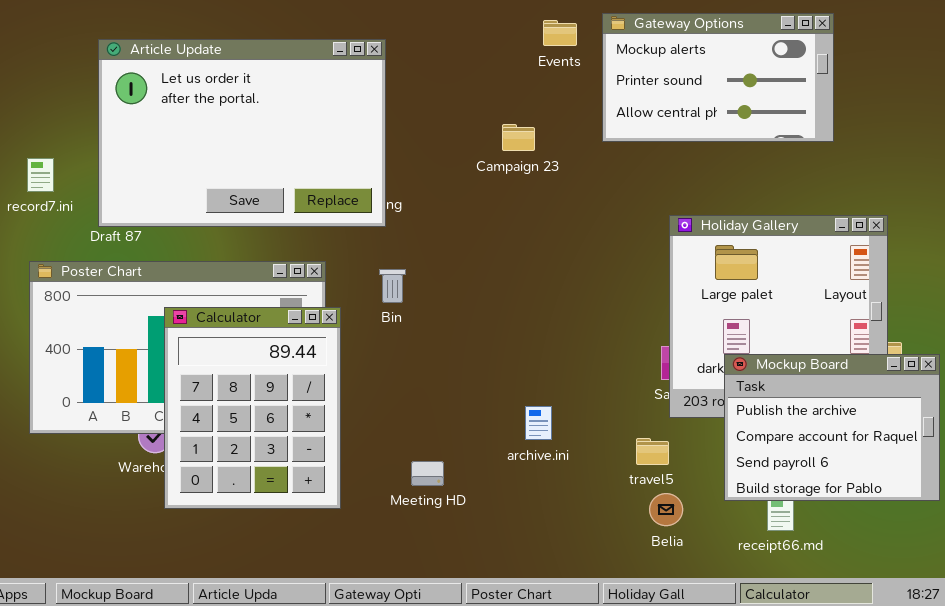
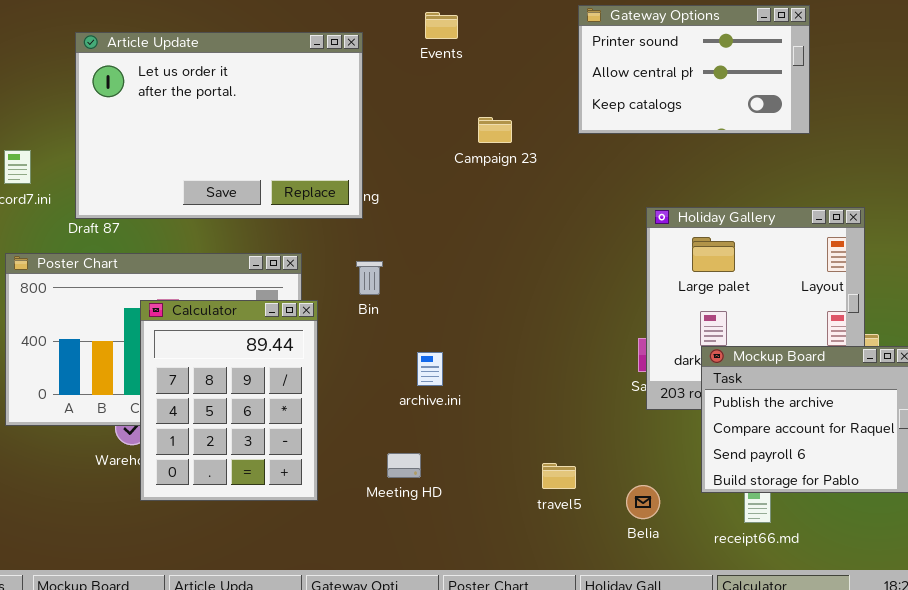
Gateway Options: [602,13,834,142] -> [578,5,810,134], scrolled down 1 row
Events: [543,20,577,46] -> [425,12,458,39], moved
archive.ini: [525,406,552,440] -> [417,352,443,386], moved
travel5: [636,438,669,465] -> [542,463,576,489], moved

